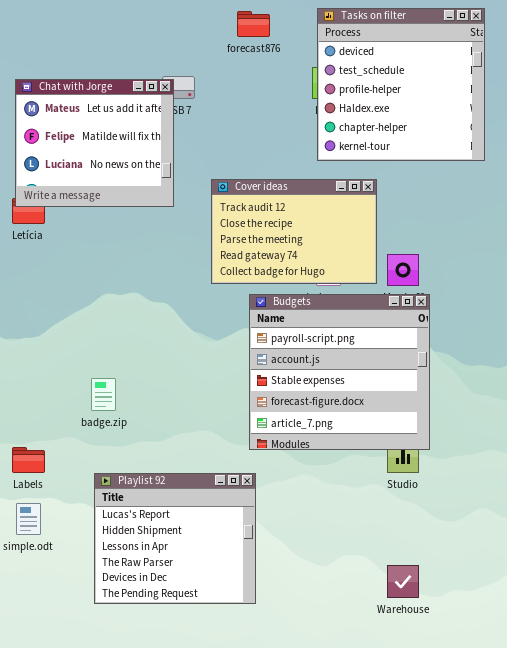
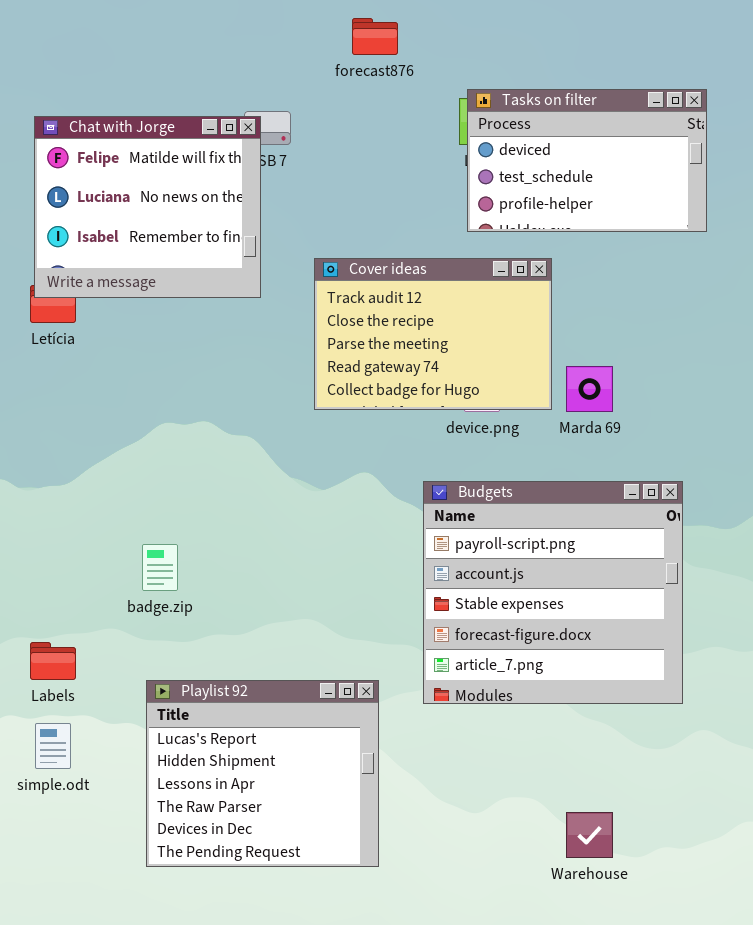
Tasks on filter: [317,8,485,161] -> [467,89,707,232], resized
Chat with Jorge: [15,79,174,207] -> [34,116,261,298], scrolled down 1 row
Budgets: [249,294,430,450] -> [423,481,683,704], moved

